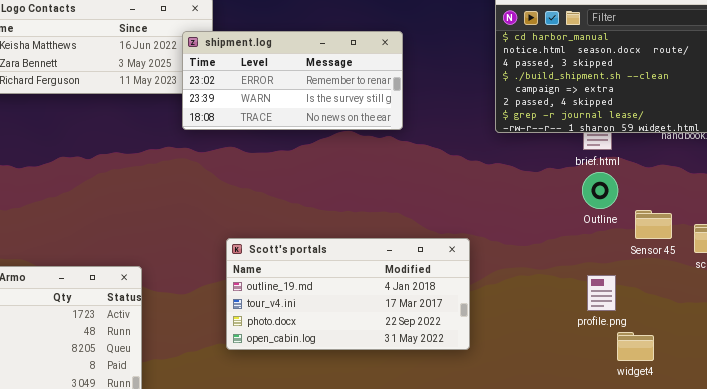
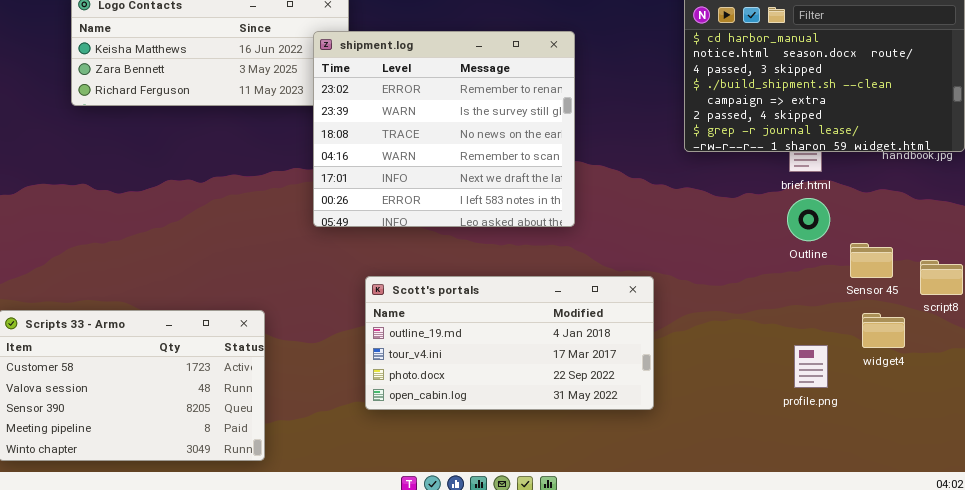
shipment.log: [182,31,403,130] -> [313,31,575,227], resized
profile.png: [587,275,616,311] -> [794,345,828,388], moved
widget4: [617,332,654,361] -> [862,313,905,348], moved

